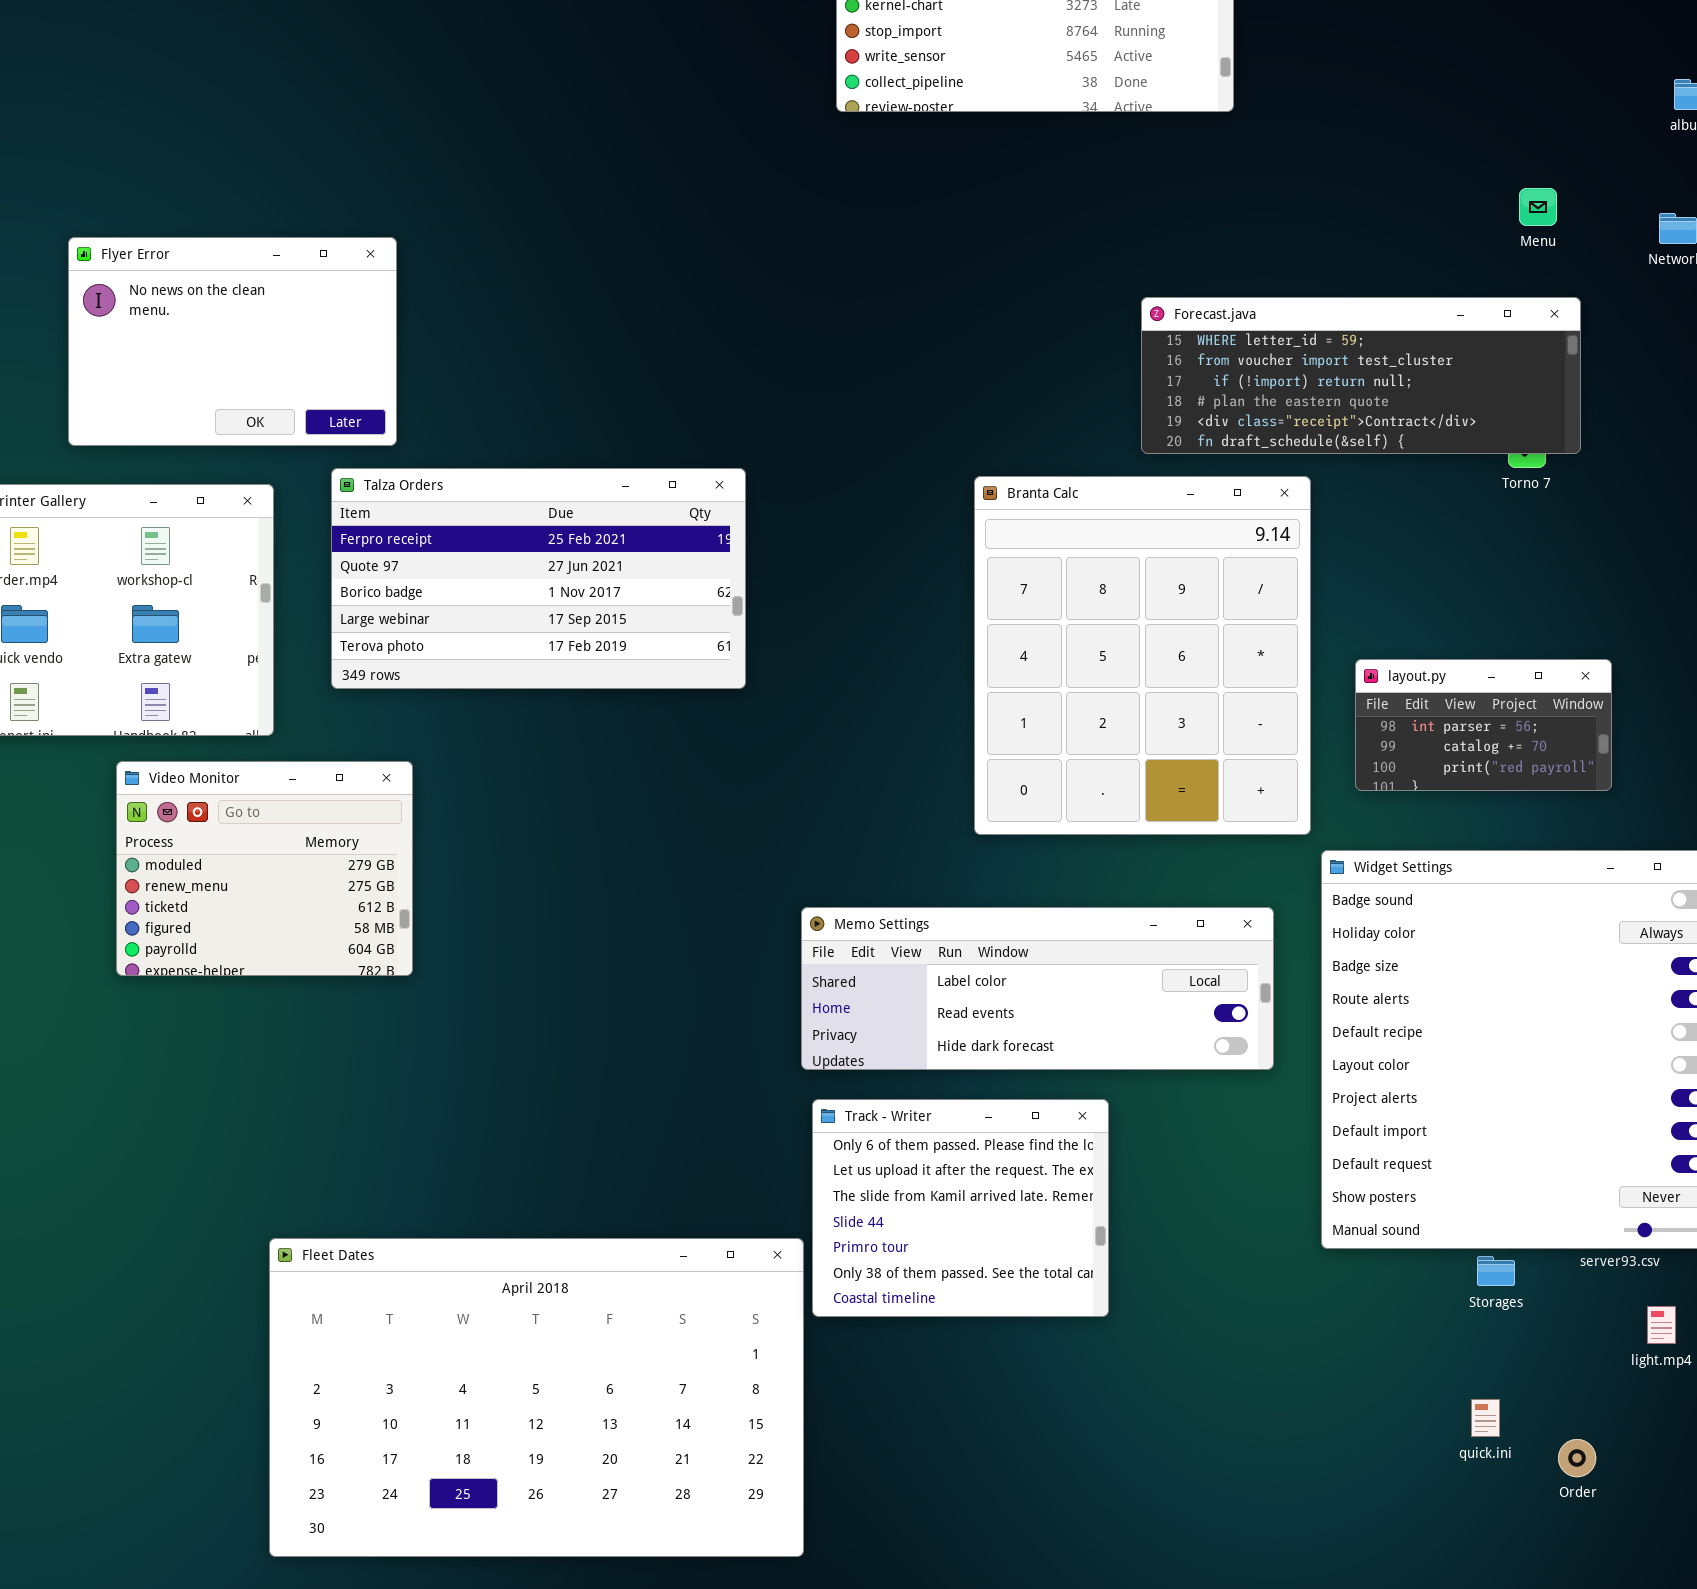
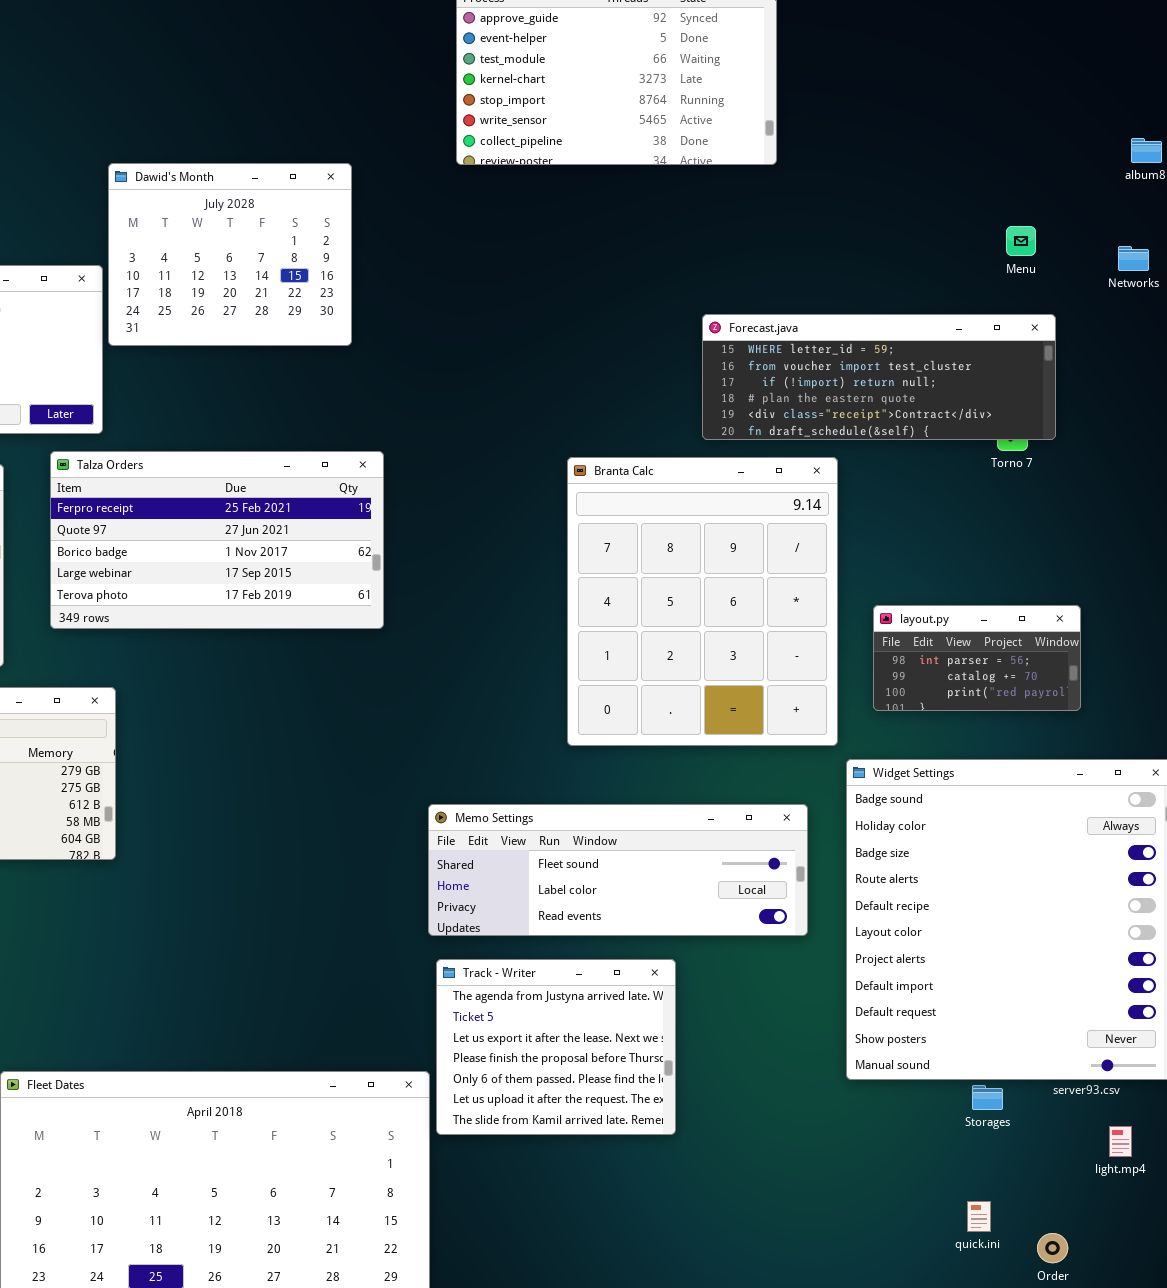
Dawid's Month: none -> [108,163,352,346], opened
Memo Settings: [801,907,1274,1070] -> [428,804,808,936], scrolled up 1 row
Track - Writer: [812,1099,1109,1317] -> [436,959,676,1135], scrolled up 4 rows

